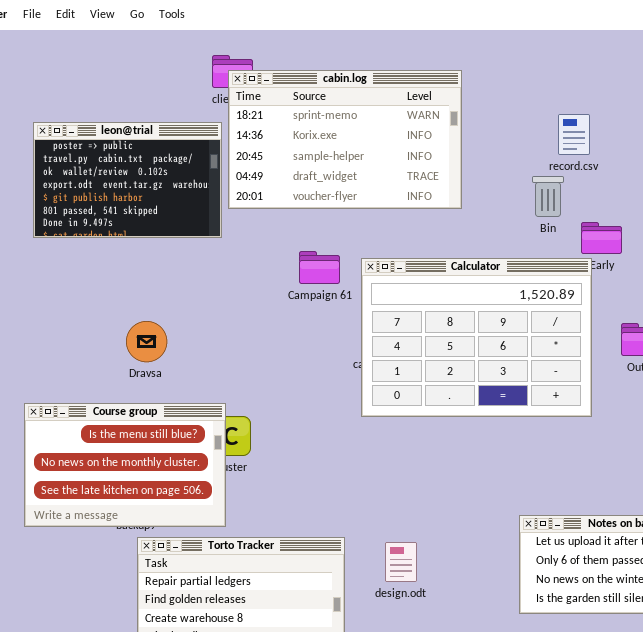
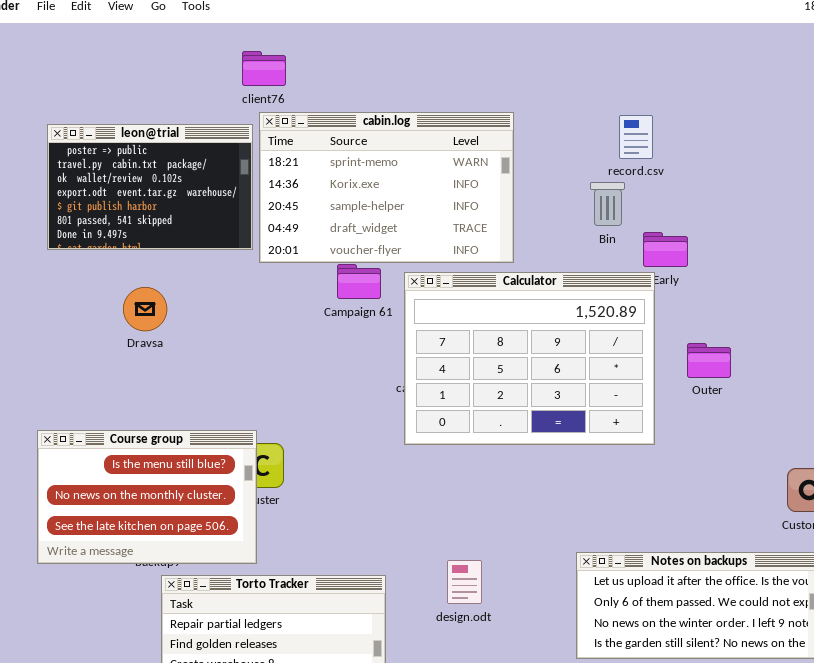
cabin.log: [228,70,462,209] -> [259,112,514,263], moved
Dravsa: [126,321,167,362] -> [123,287,167,331], moved
design.odt: [385,542,417,582] -> [447,560,482,604], moved

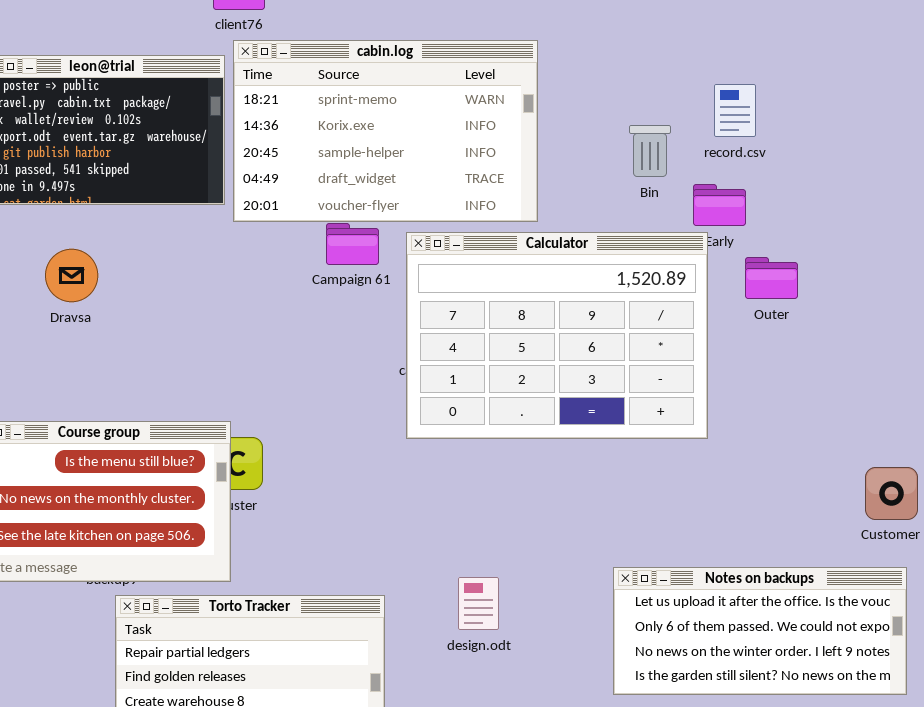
record.csv: [619,115,653,159] -> [714,84,756,137], moved
Dravsa: [123,287,167,331] -> [45,249,98,302], moved
Outer: [687,343,731,378] -> [745,257,798,299], moved

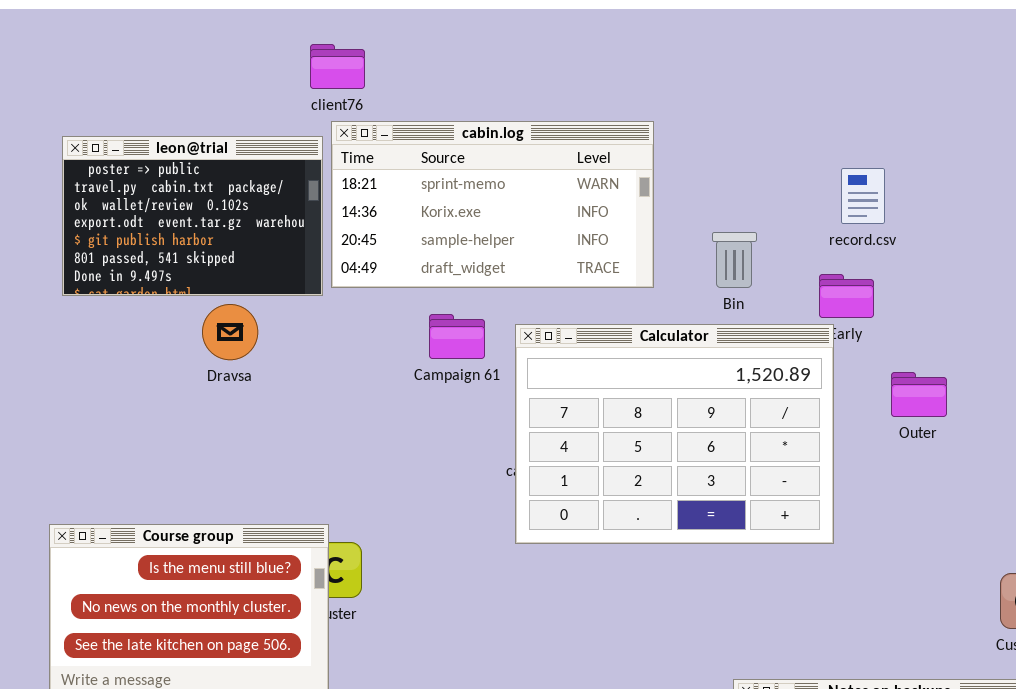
cabin.log: [233,40,538,222] -> [331,121,654,288], resized
Bin: [629,125,671,177] -> [712,232,757,288], moved
Dravsa: [45,249,98,302] -> [202,304,258,360], moved
Outer: [745,257,798,299] -> [891,372,947,417], moved

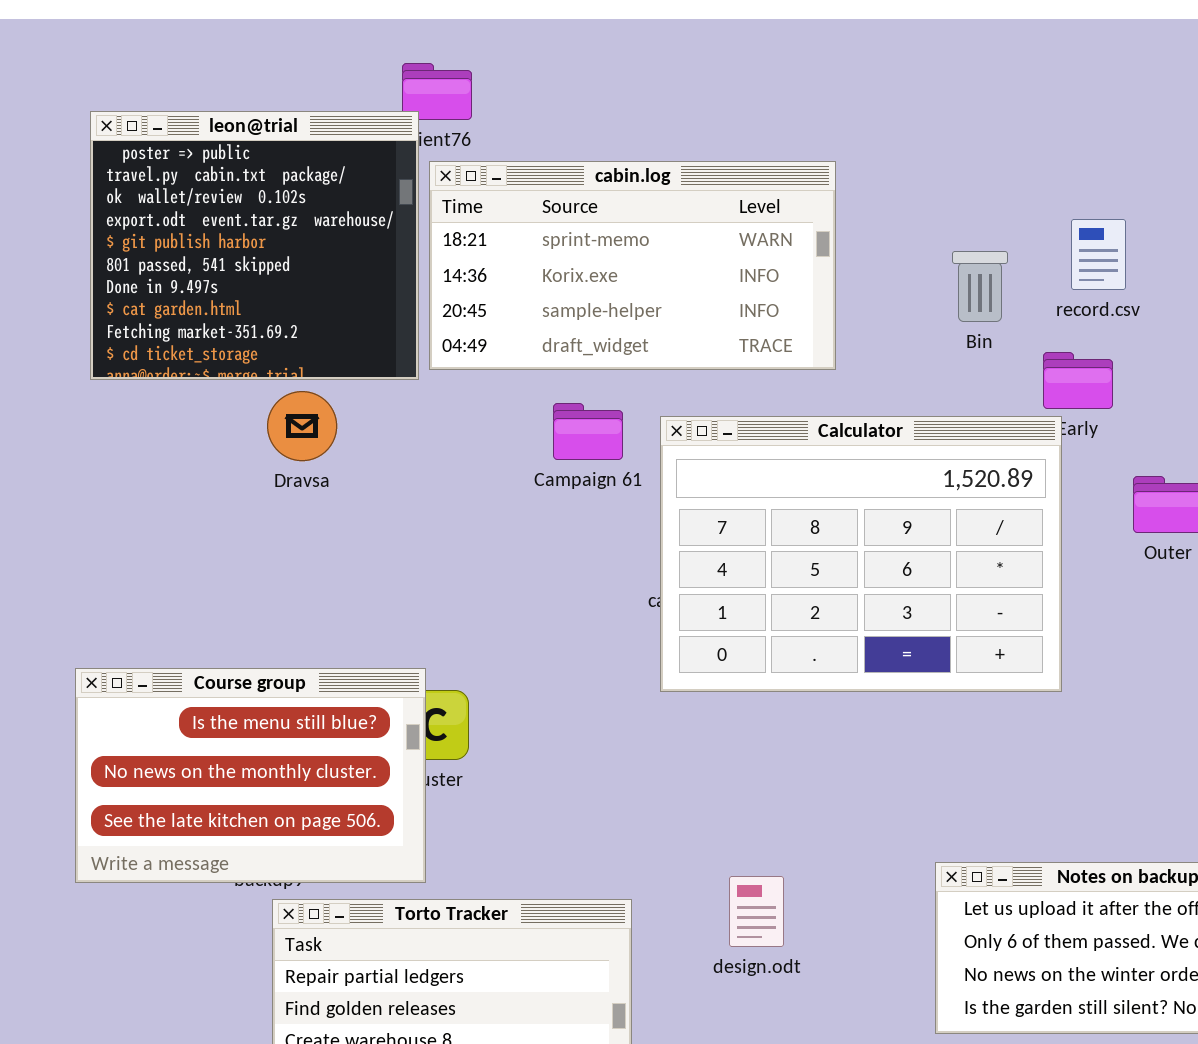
leon@trial: [62,136,323,296] -> [90,111,419,380], resized
Bin: [712,232,757,288] -> [952,251,1008,322], moved

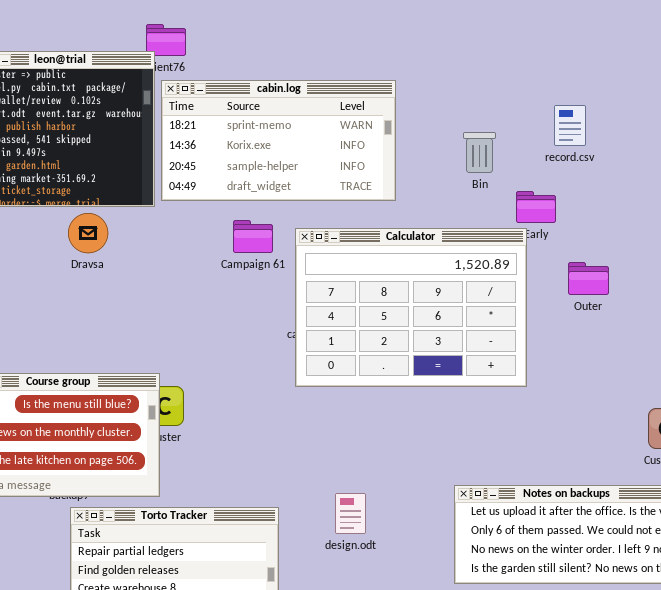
record.csv: [1071,219,1126,290] -> [554,105,586,146], moved

